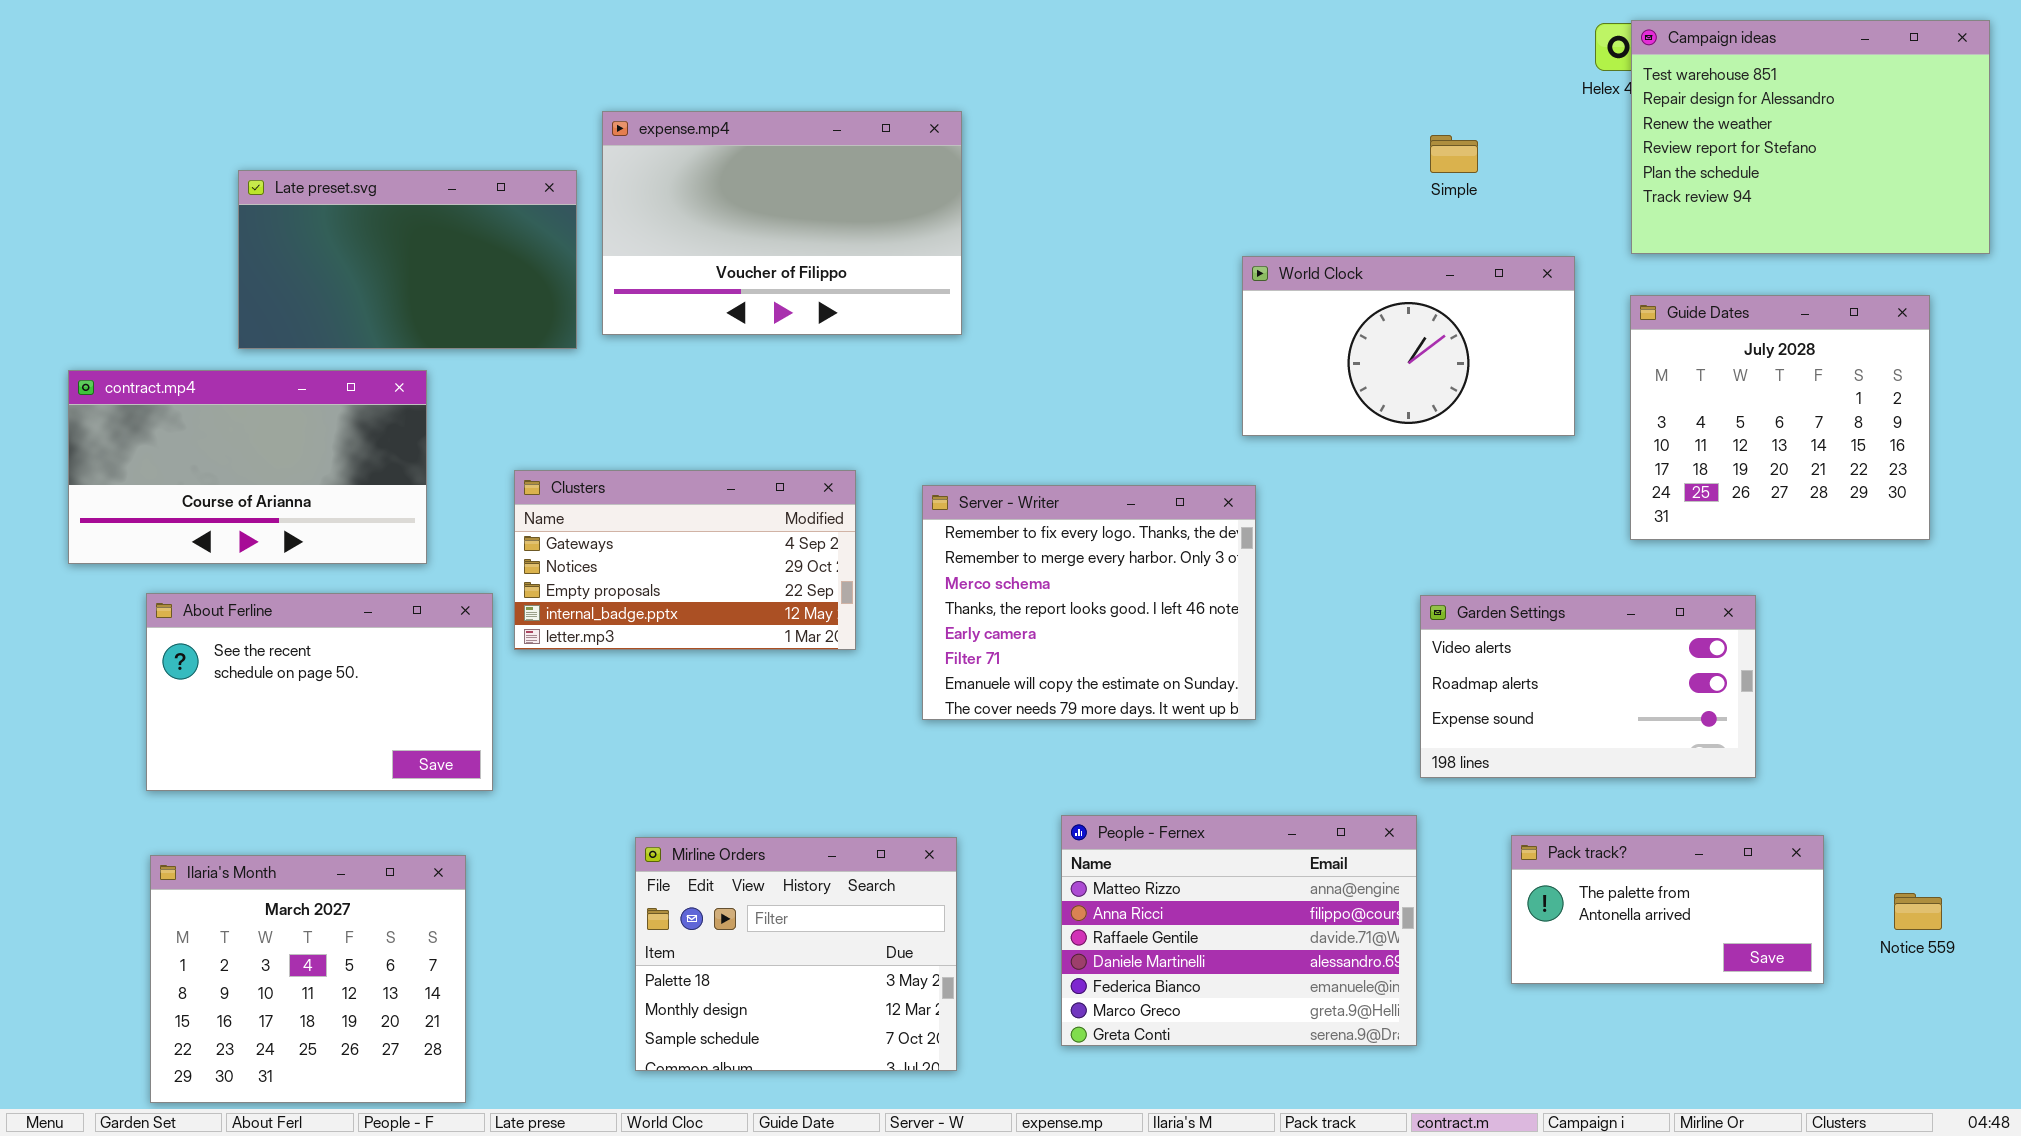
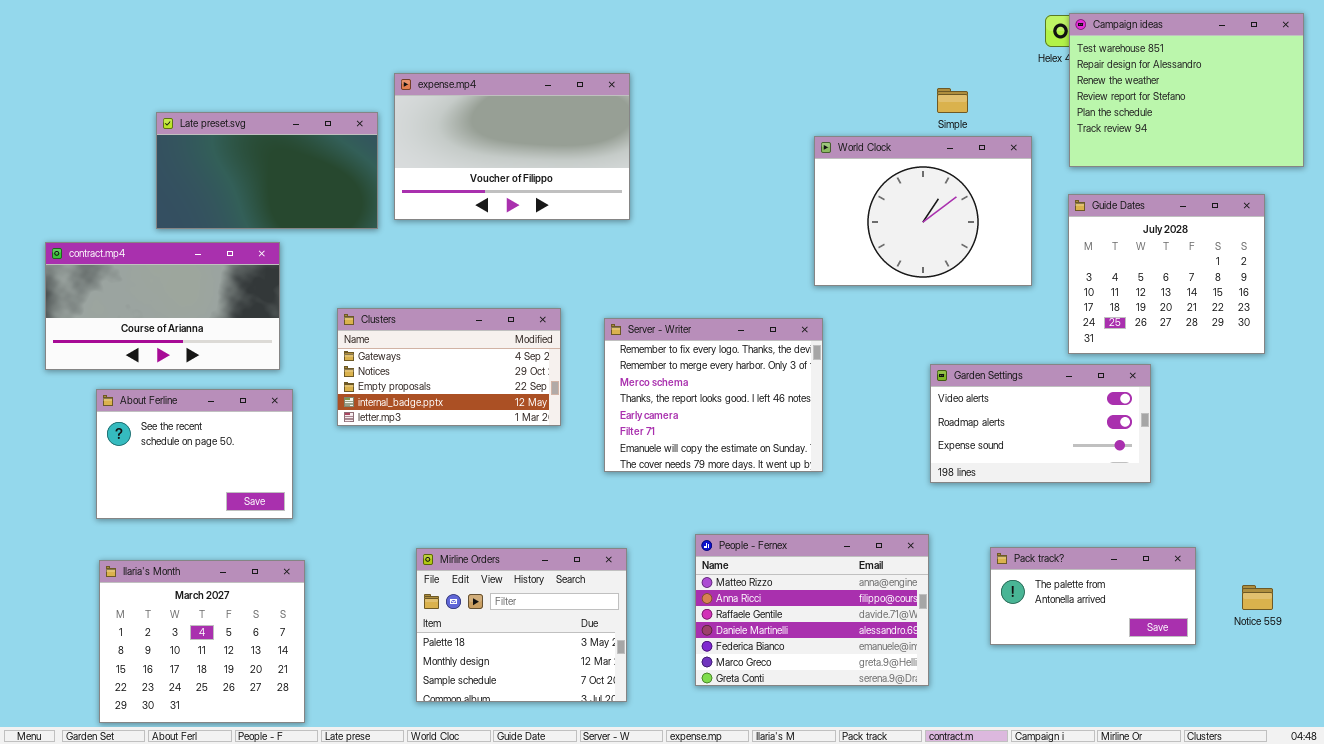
World Clock: [1242,256,1575,436] -> [814,136,1032,286], resized
About Ferline: [146,593,493,791] -> [96,389,293,519], resized
Garden Settings: [1420,595,1756,778] -> [930,364,1151,483], moved

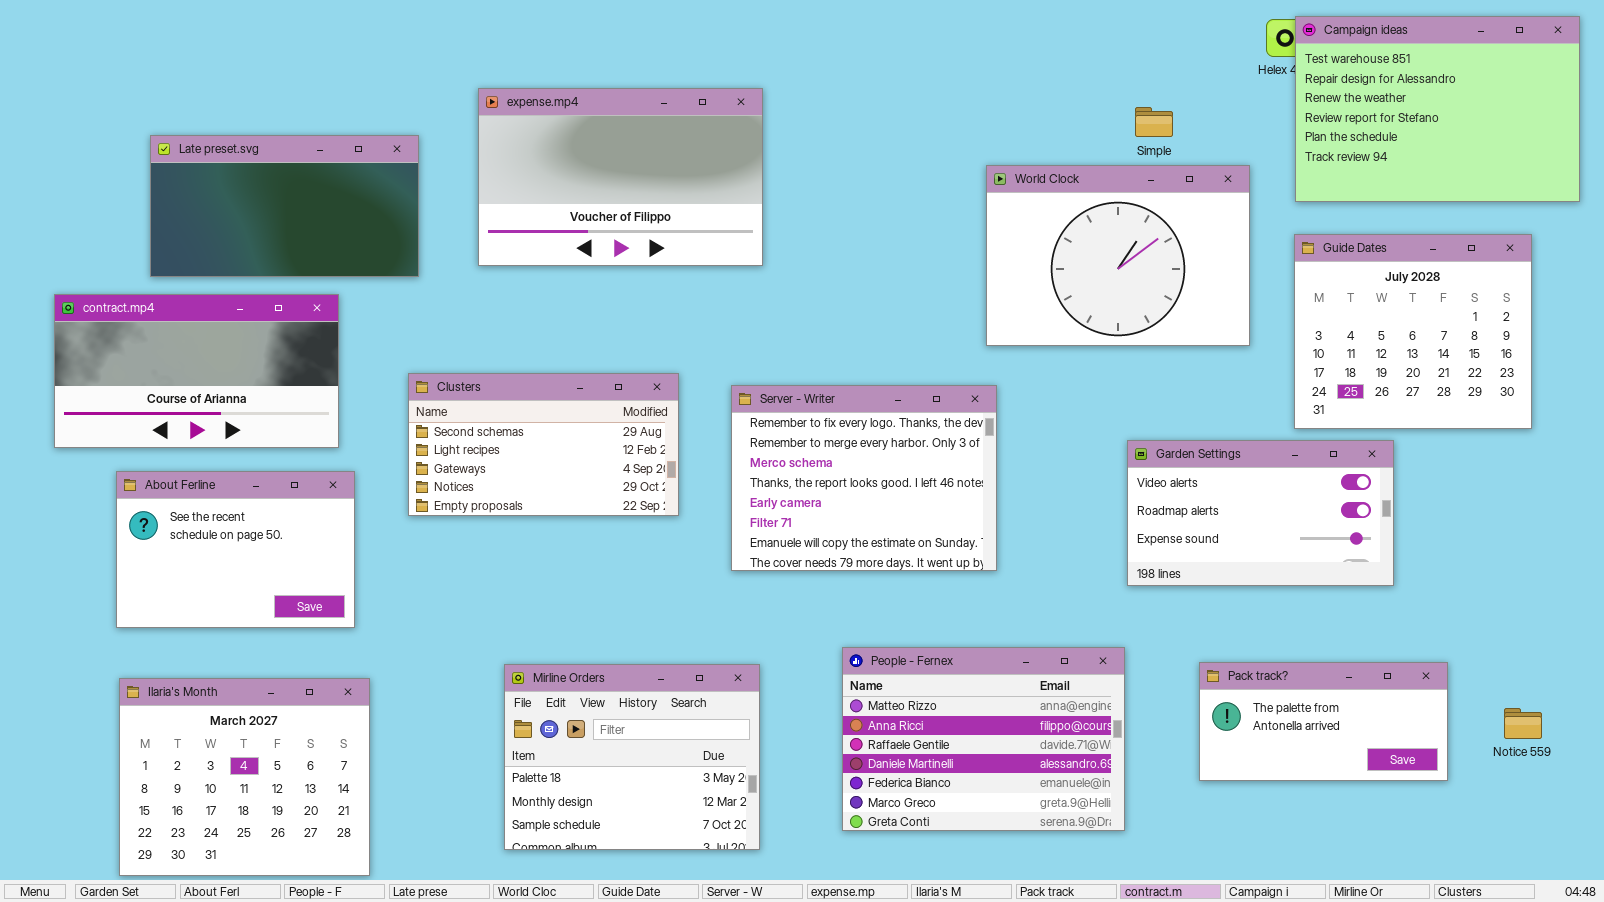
Late preset.svg: [156,112,378,229] -> [150,135,419,277], moved
Clusters: [337,308,561,426] -> [408,373,679,516], scrolled up 2 rows

